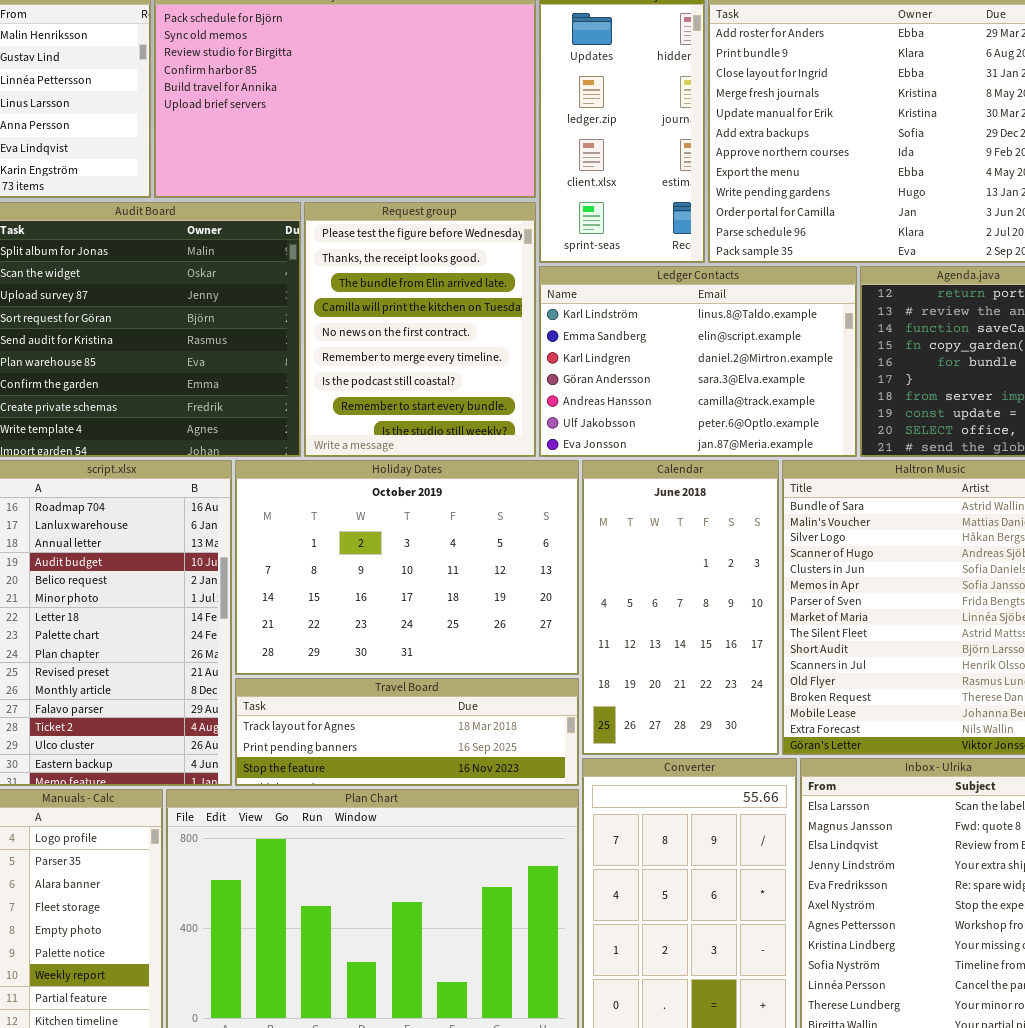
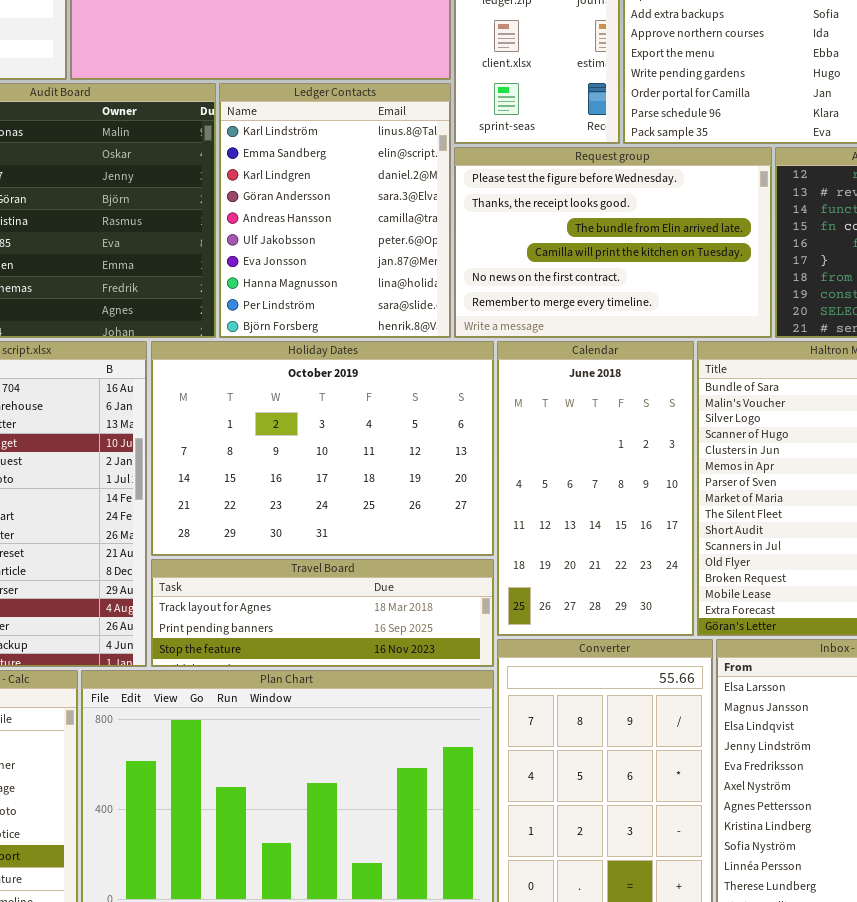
Request group: [304,202,536,457] -> [454,147,772,338], moved, resized
Ledger Contacts: [539,266,857,457] -> [219,83,451,338], moved, resized

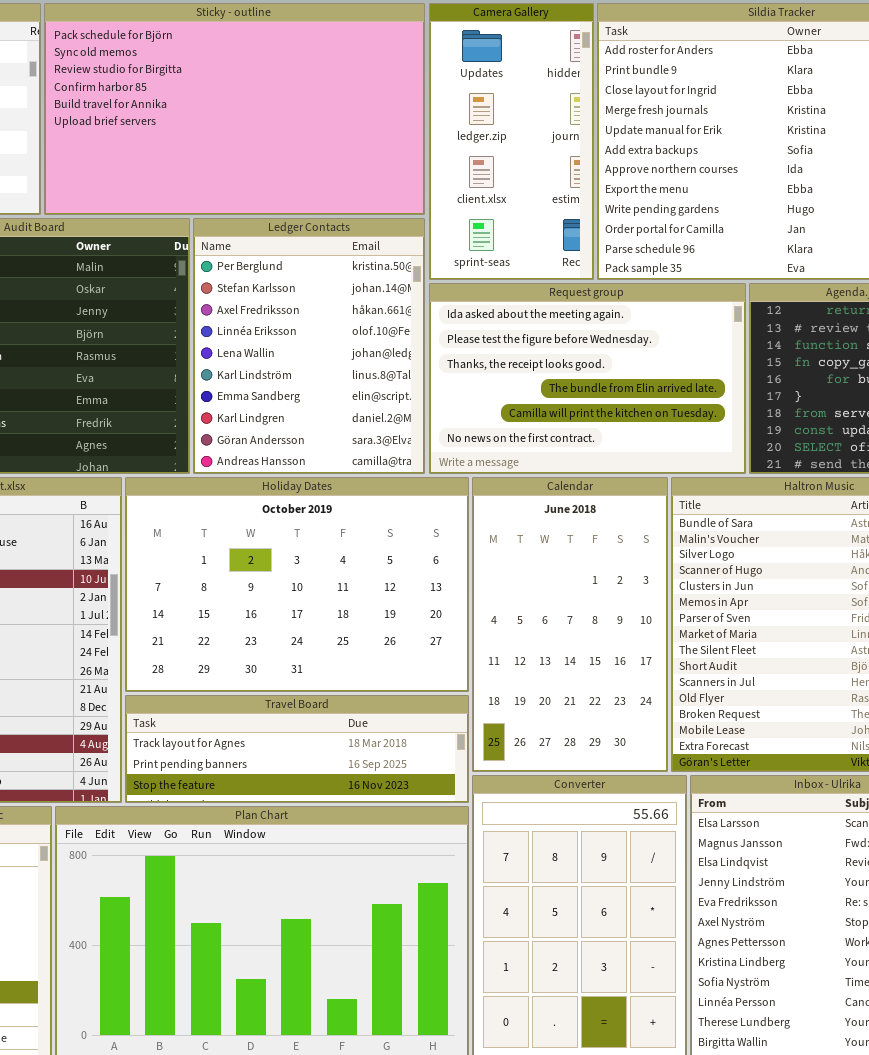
Ledger Contacts: [219,83,451,338] -> [193,218,425,474], scrolled up 5 rows
Request group: [454,147,772,338] -> [429,283,746,474], scrolled up 1 row

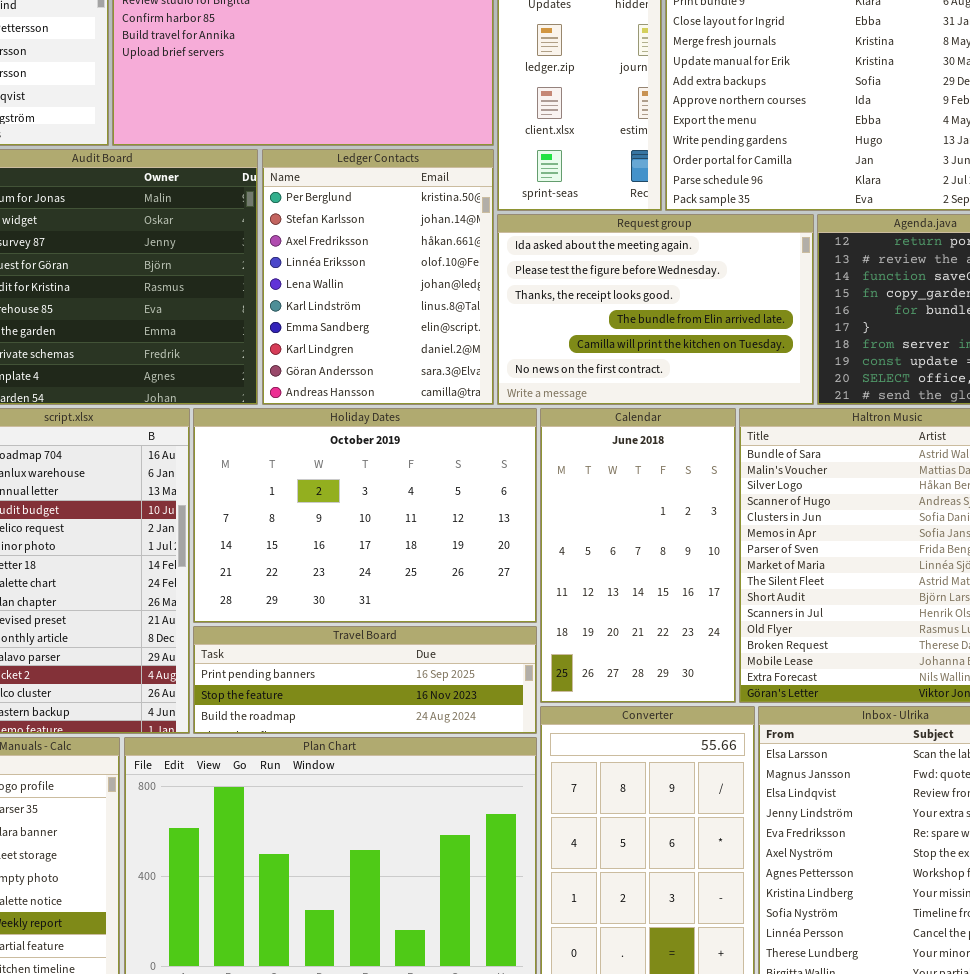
Travel Board: [125,695,469,803] -> [193,626,537,734], scrolled down 1 row

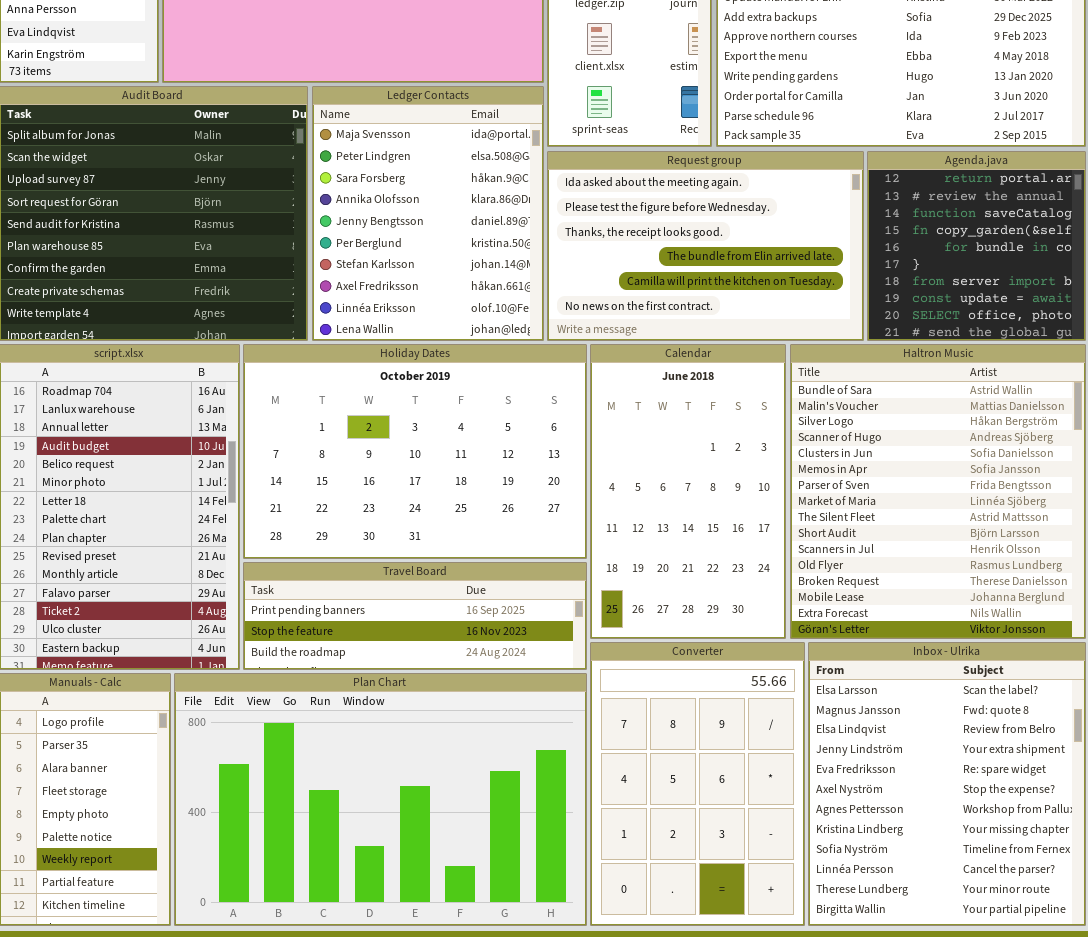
Ledger Contacts: [262,149,494,405] -> [312,86,544,341], scrolled up 5 rows

